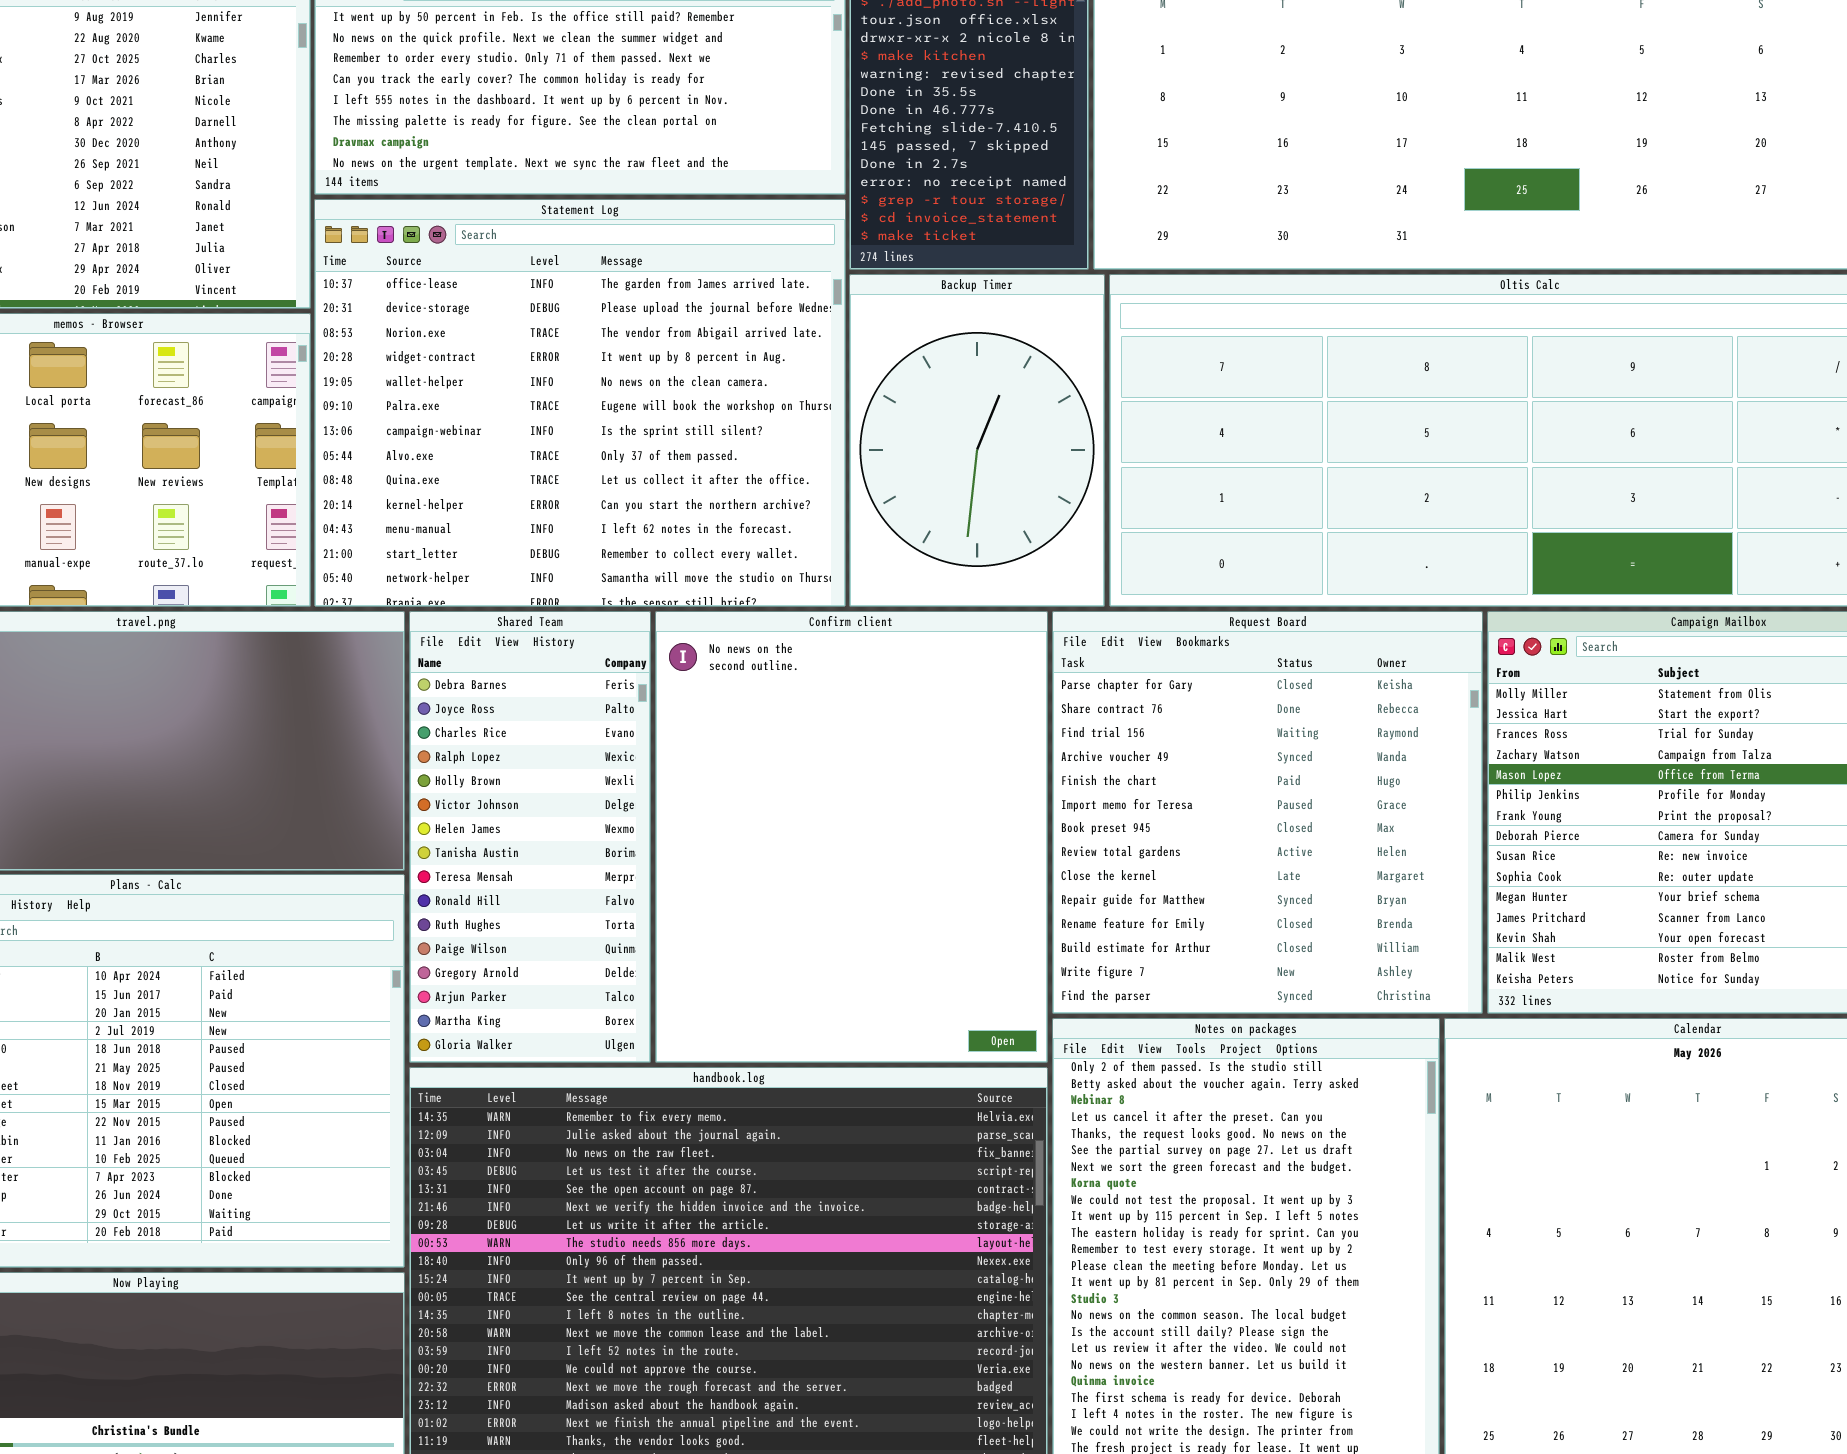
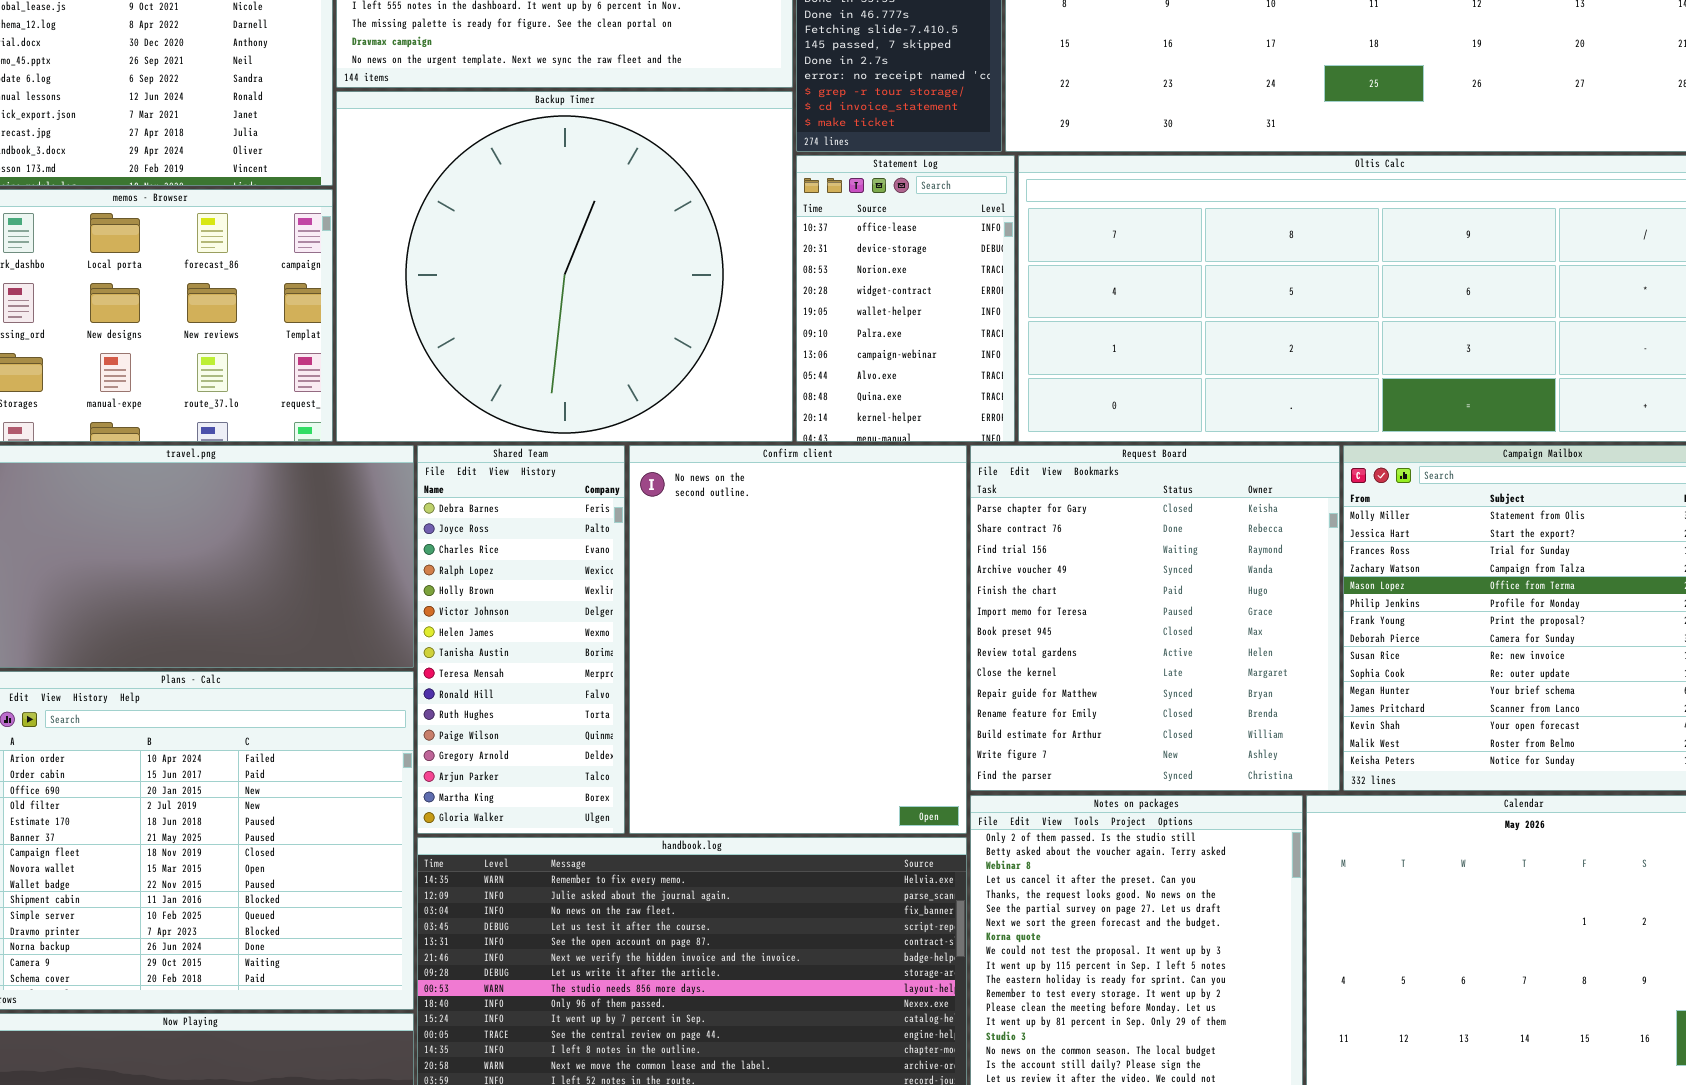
Statement Log: [314,199,846,607] -> [796,155,1015,442], moved, resized
Backup Timer: [849,274,1105,607] -> [336,91,793,442], moved, resized

